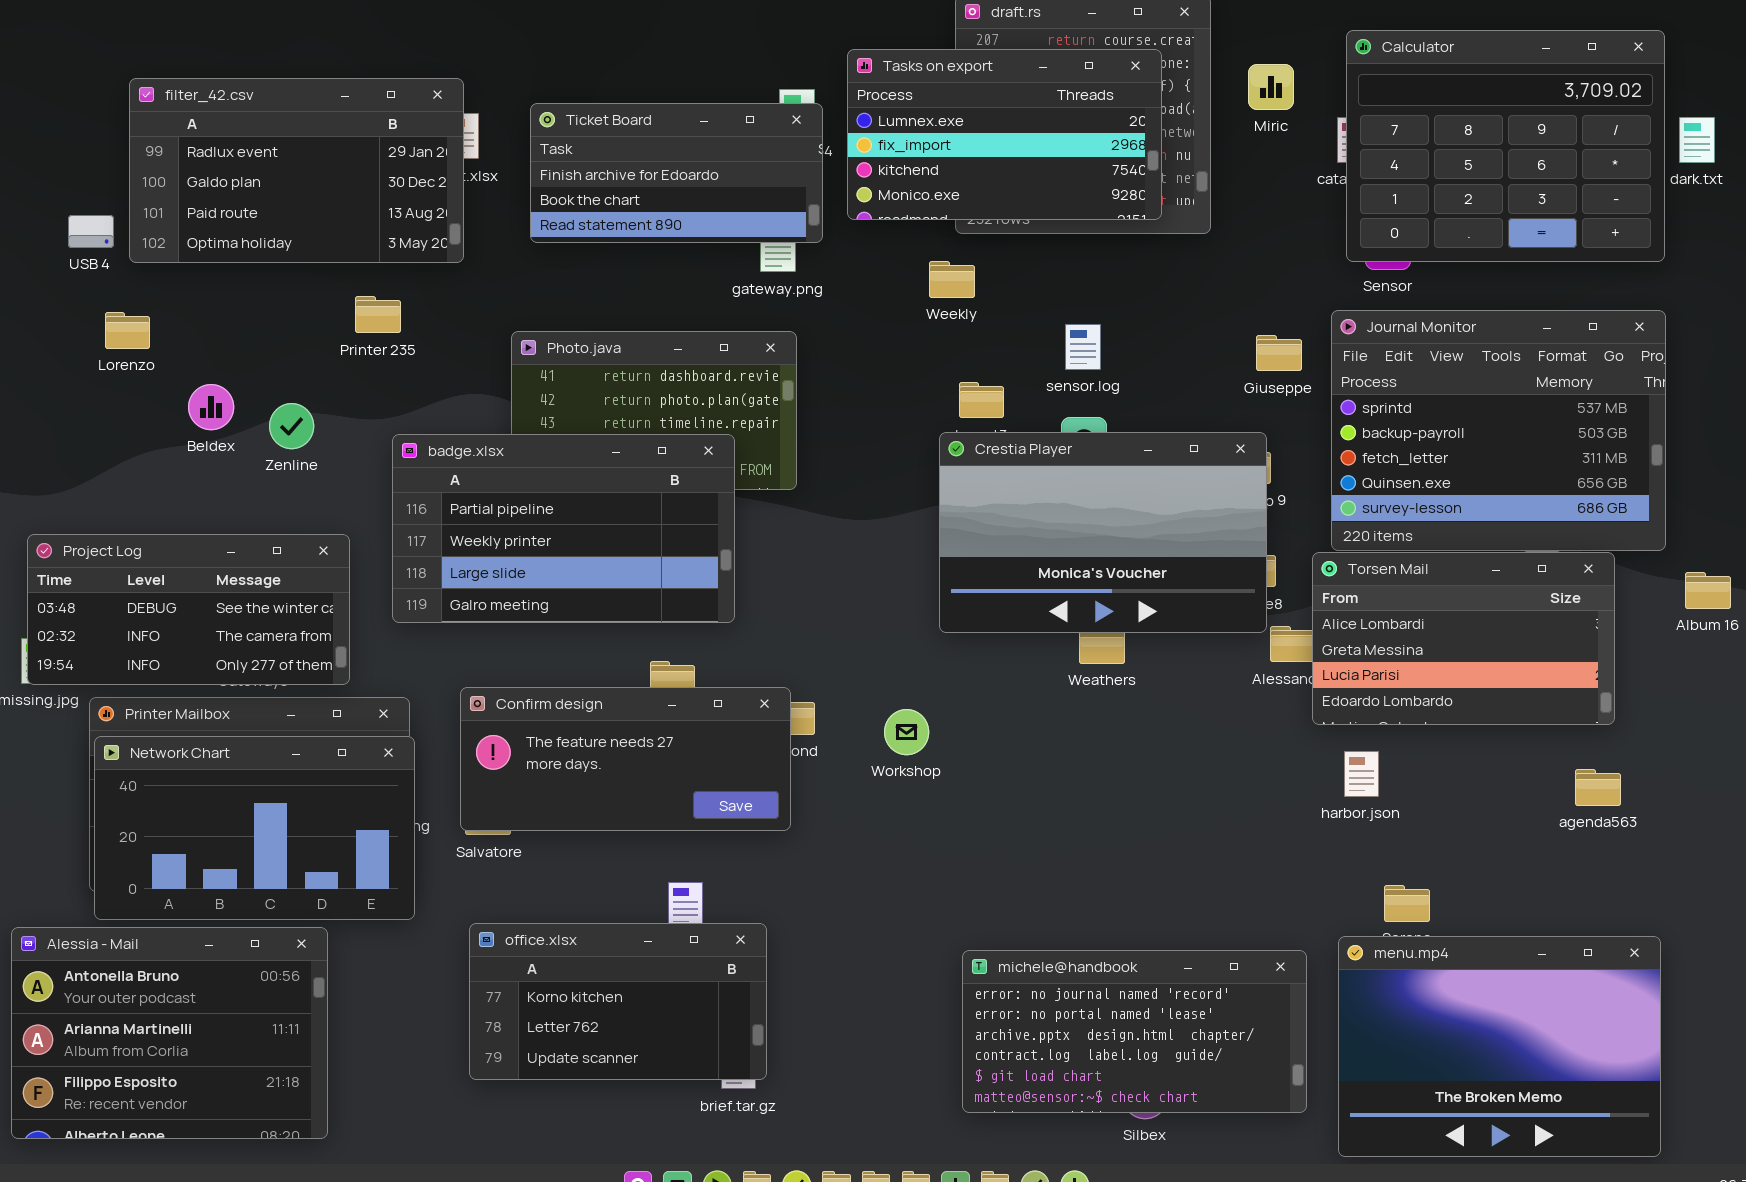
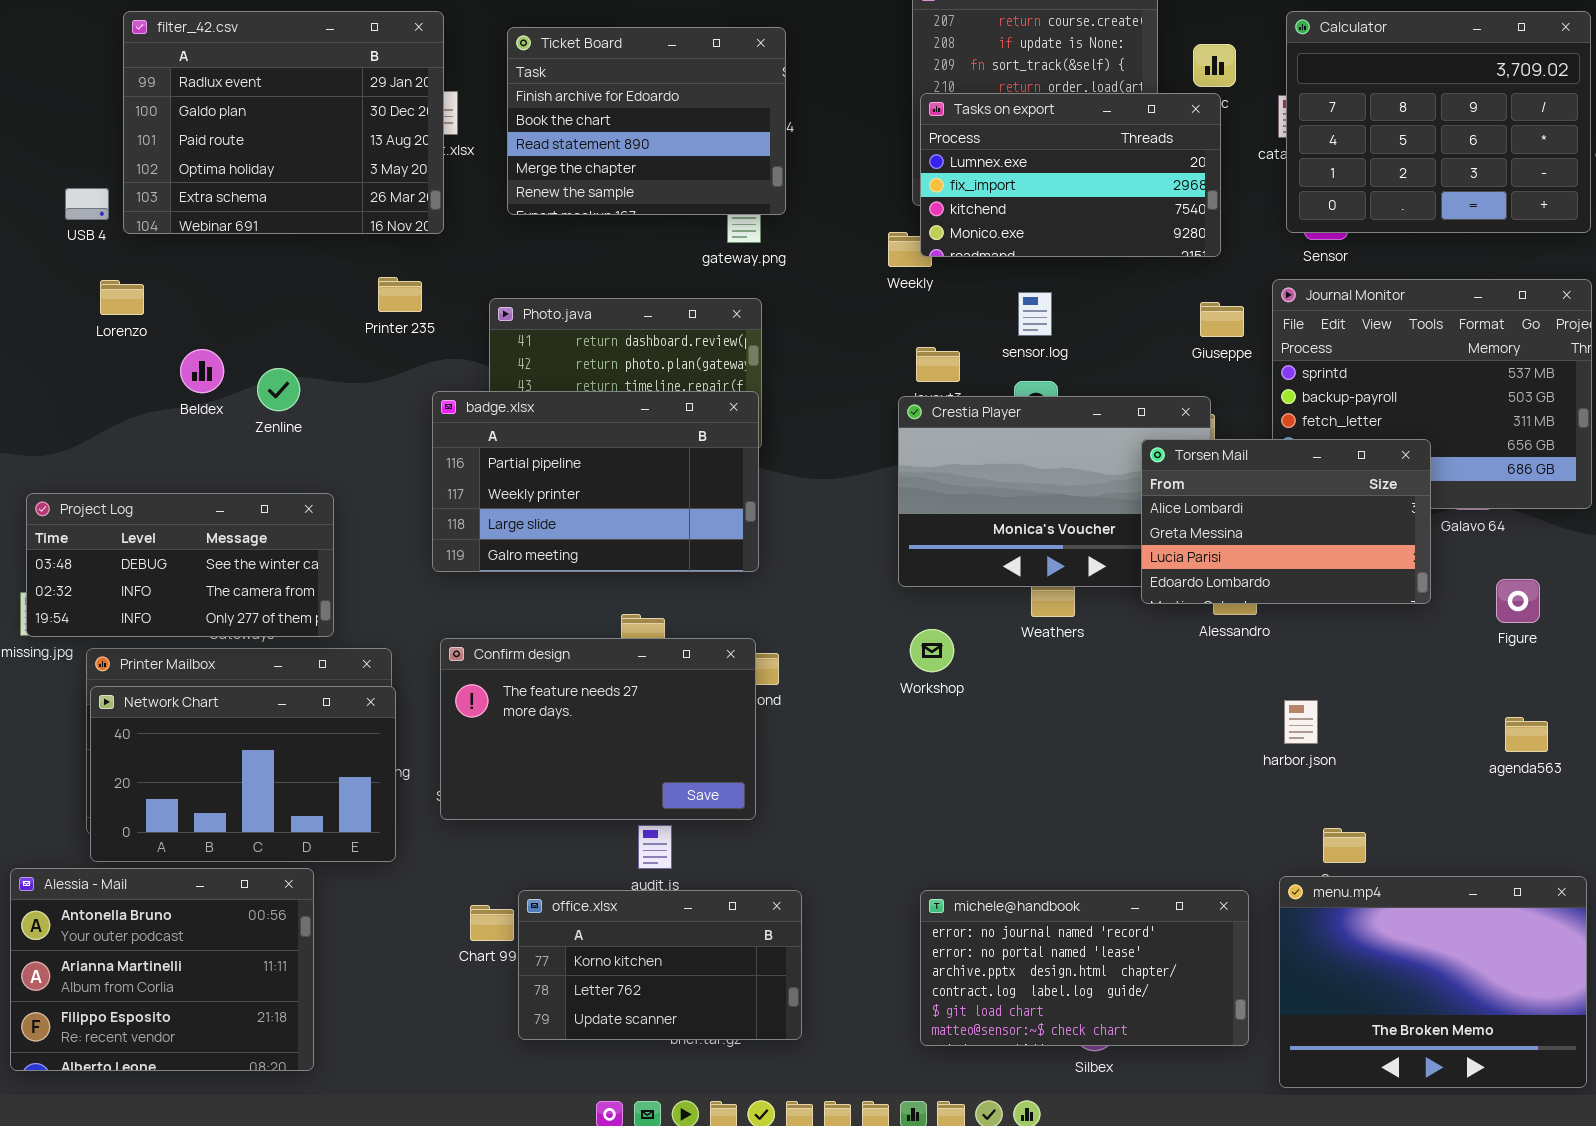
Tasks on export: [847,49,1162,220] -> [920,93,1221,257], moved
filter_42.csv: [129,78,464,263] -> [123,11,444,234], resized
Ticket Board: [530,103,823,243] -> [507,27,786,215], resized
Printer 235: [355,296,401,333] -> [378,277,422,312], moved
badge.xlsx: [392,434,735,623] -> [432,391,759,572], moved
Torsen Mail: [1312,552,1615,725] -> [1141,439,1431,604], moved
Confirm design: [460,687,791,831] -> [440,638,756,820], resized
Workshop: [884,709,929,755] -> [910,629,954,672], moved
office.xlsx: [469,923,767,1080] -> [518,890,802,1040], moved

